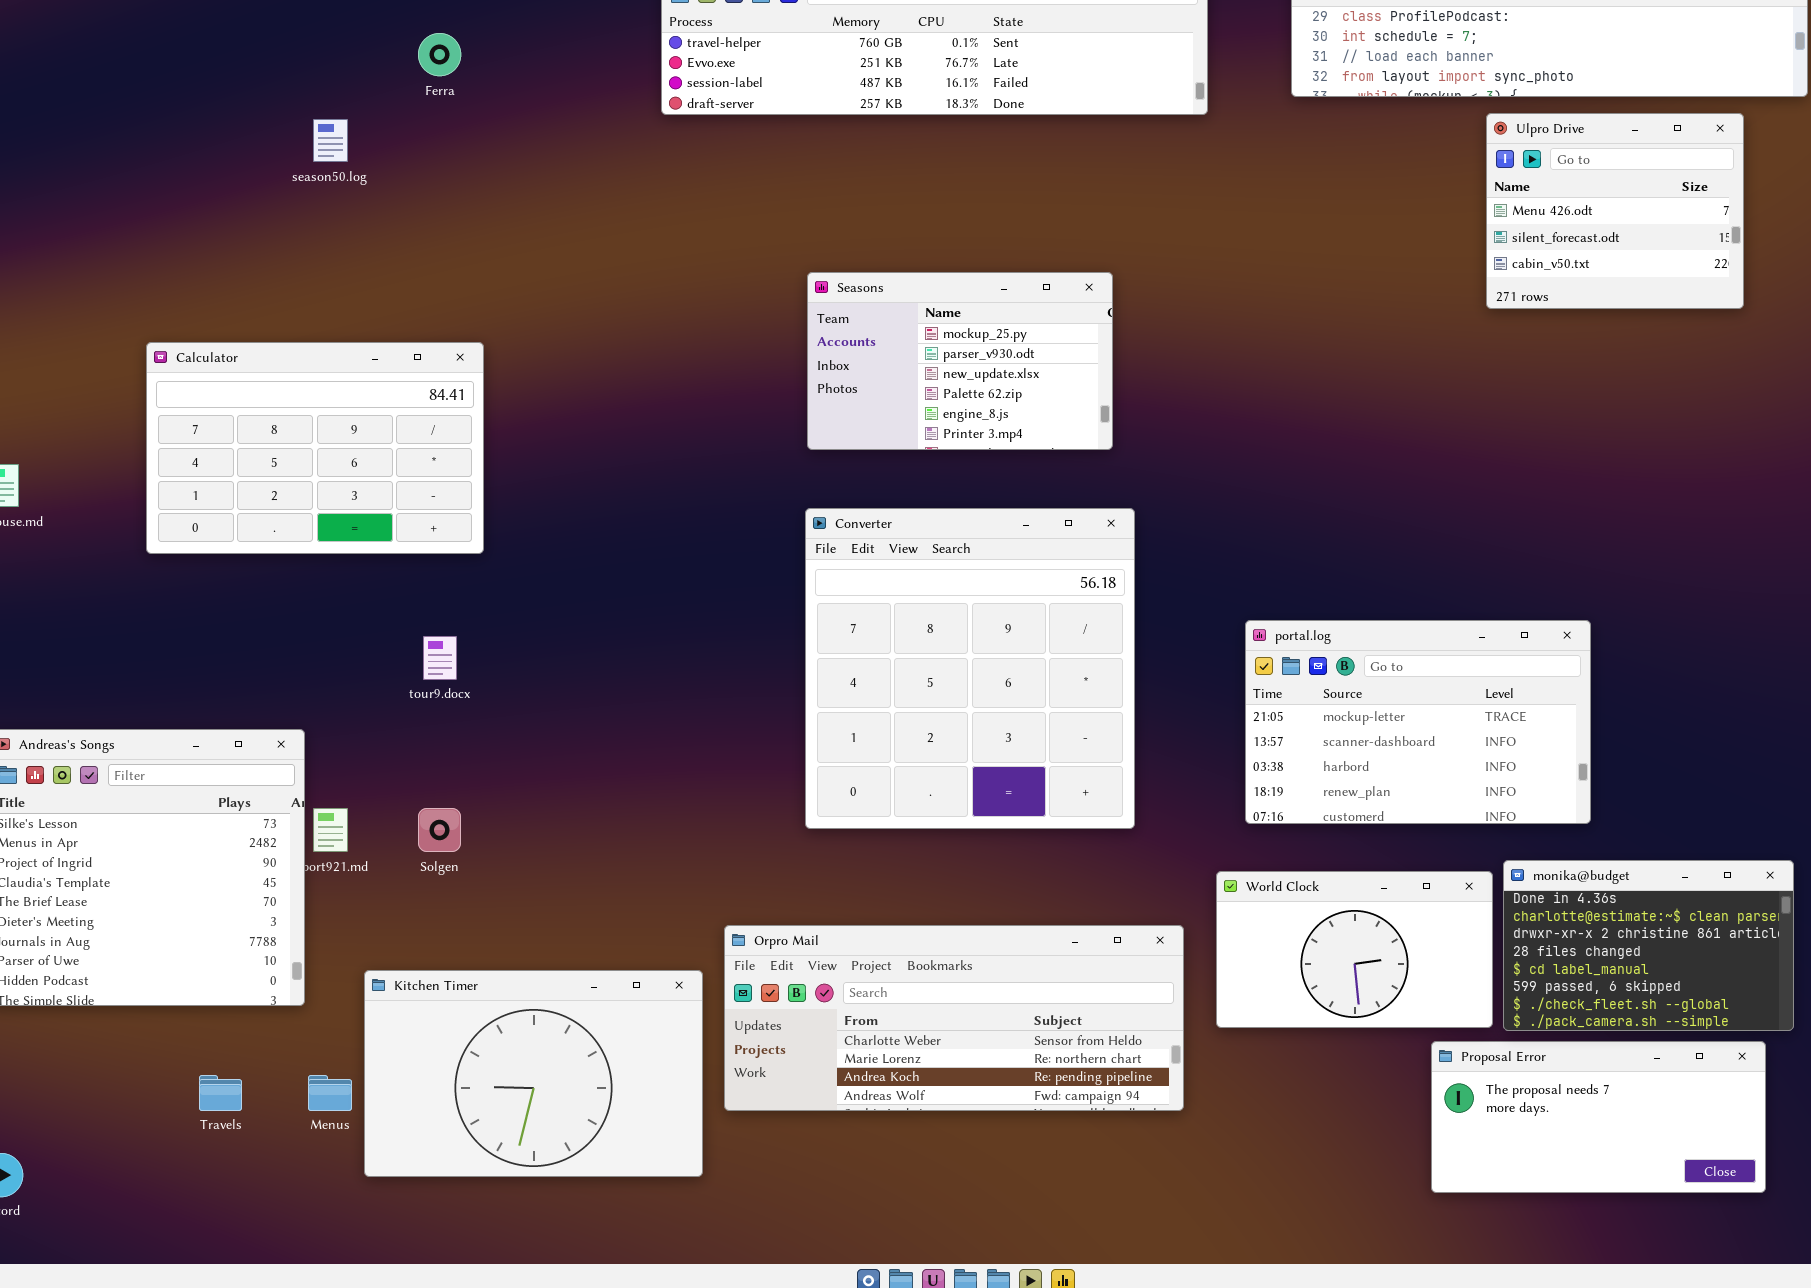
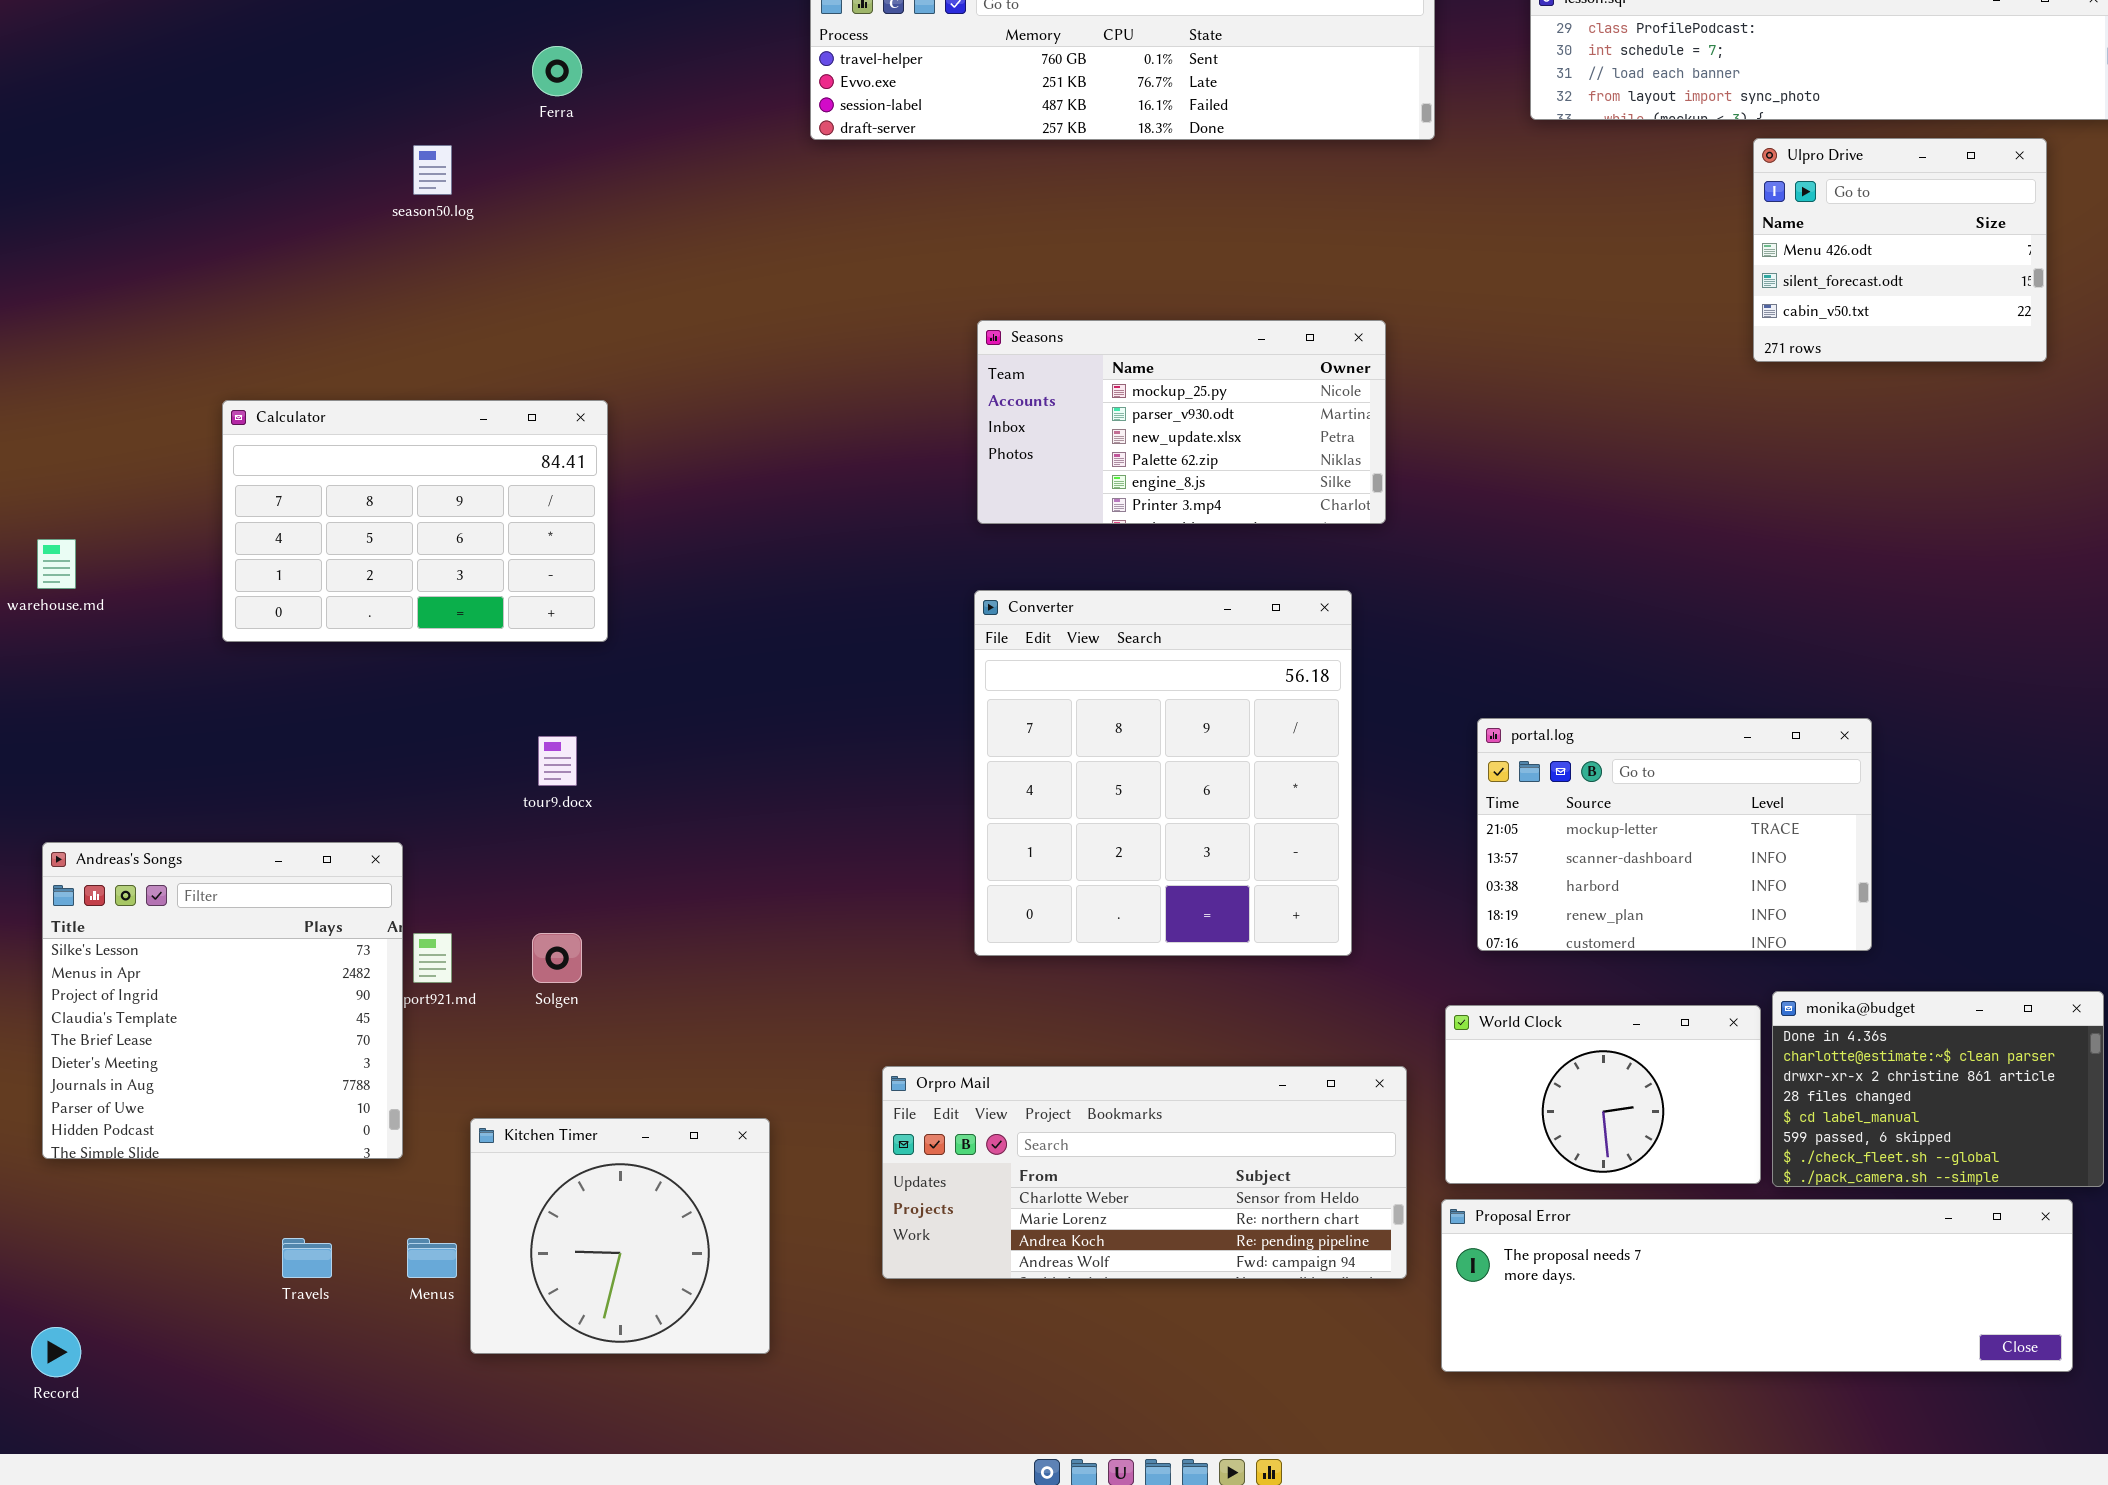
Seasons: [807,272,1113,450] -> [977,320,1386,524], resized
Kitchen Timer: [364,970,703,1177] -> [470,1118,770,1354], resized
Proposal Error: [1431,1041,1766,1193] -> [1441,1199,2073,1372], resized

